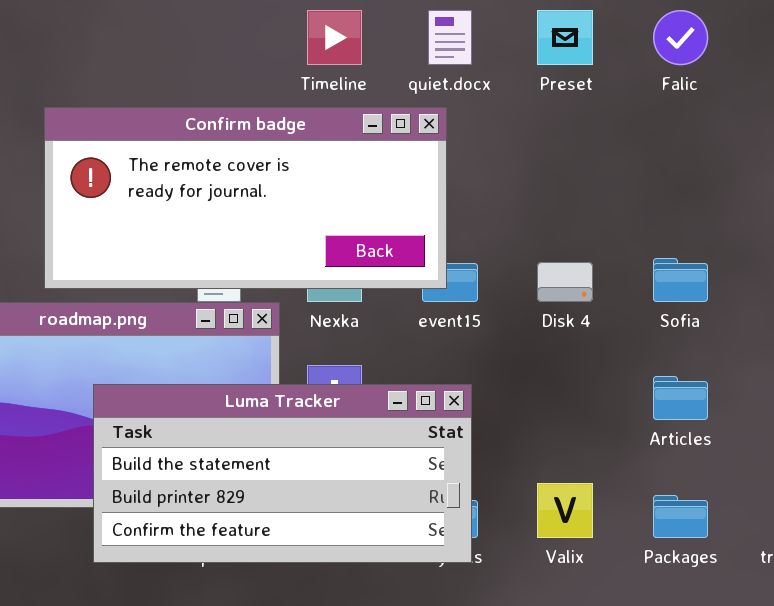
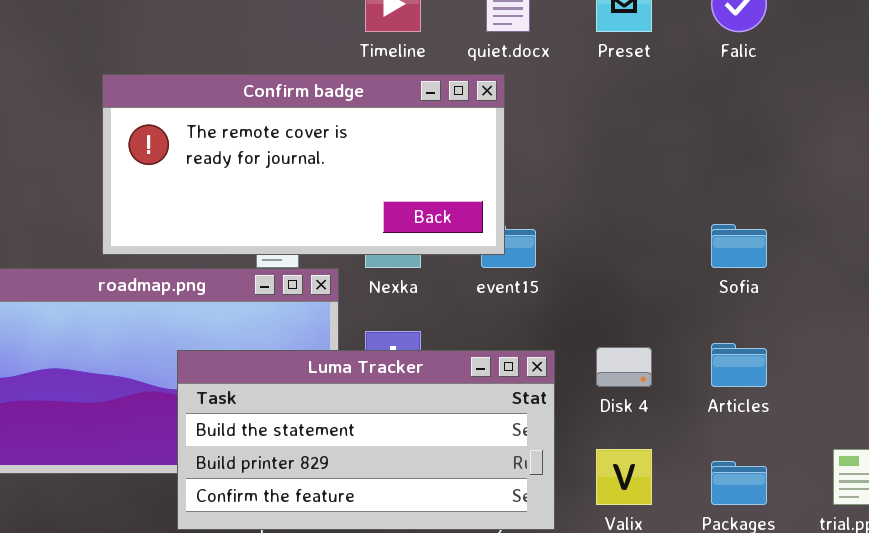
Disk 4: [537,262,593,302] -> [596,347,652,387], moved
Luma Tracker: [93,384,472,563] -> [177,350,555,530], moved

